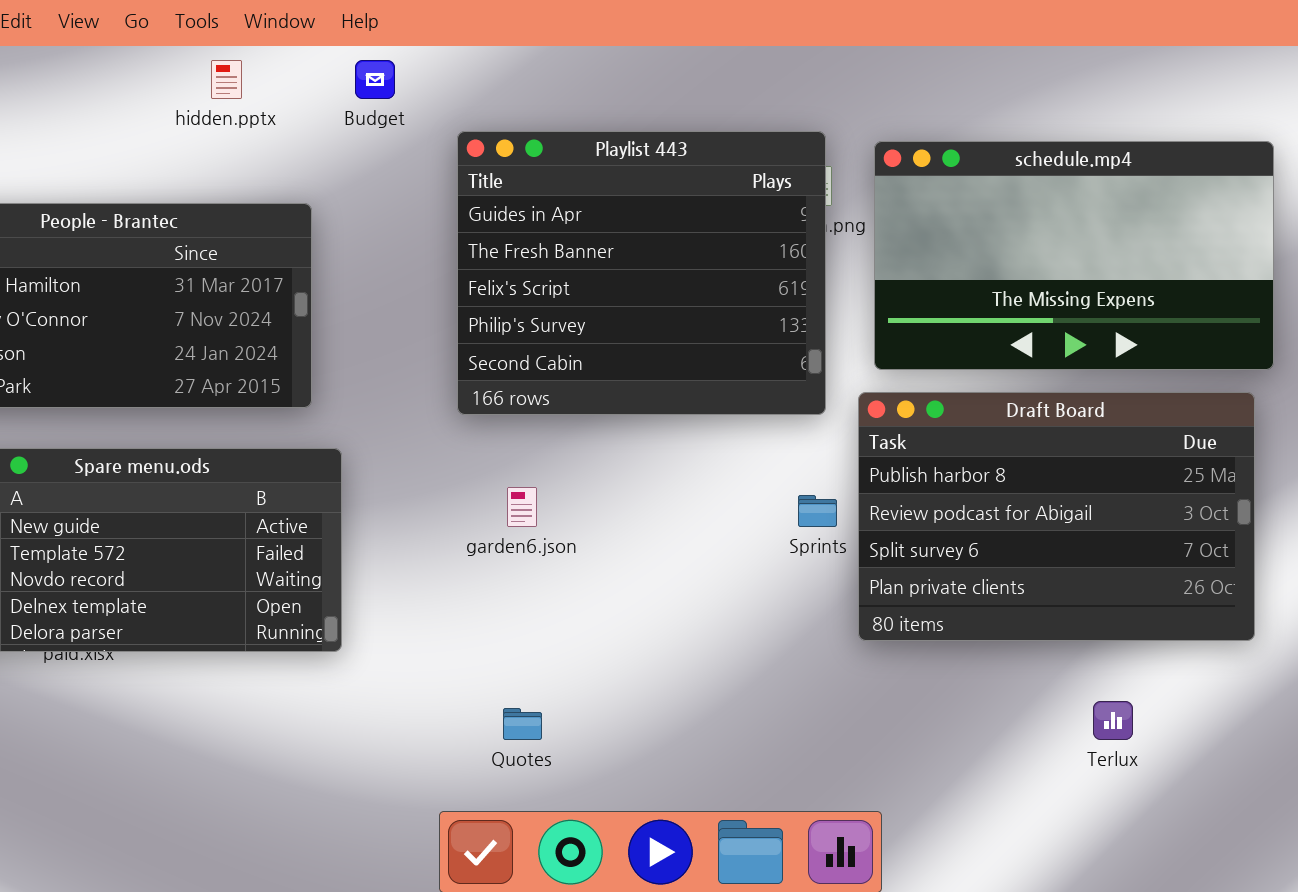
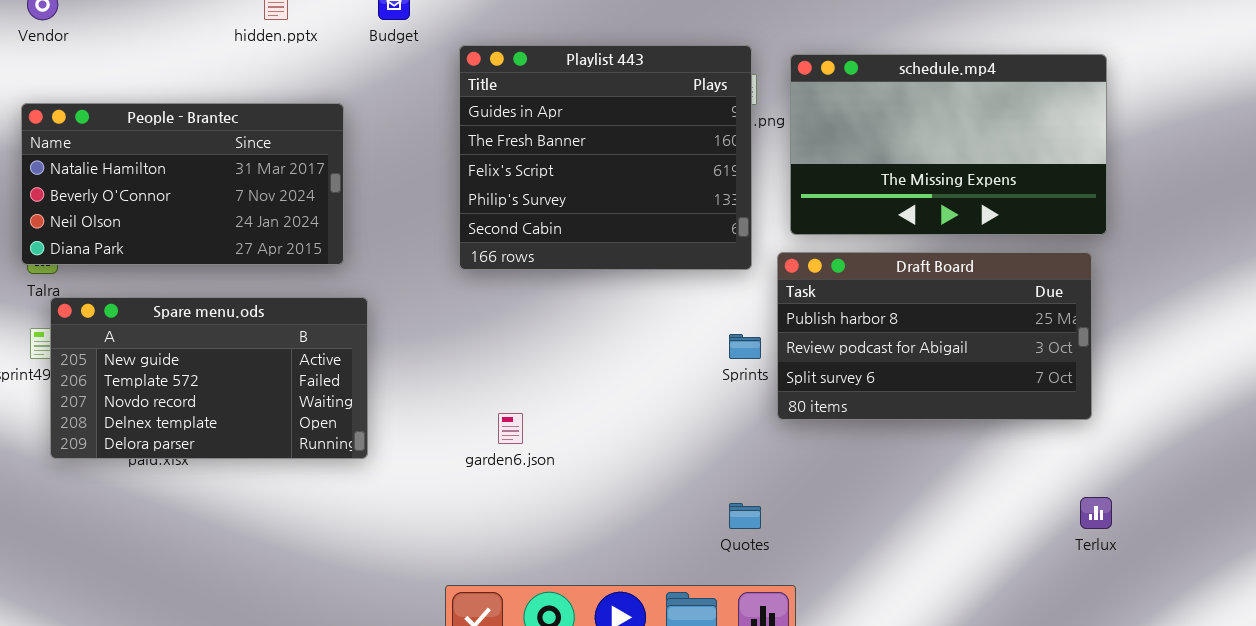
Draft Board: [858,392,1255,641] -> [777,252,1092,420], resized
garden6.json: [507,487,537,527] -> [498,413,523,444], moved
Terlux: [1093,701,1133,740] -> [1080,497,1112,529], moved
Quotes: [503,708,542,740] -> [729,503,761,529], moved

